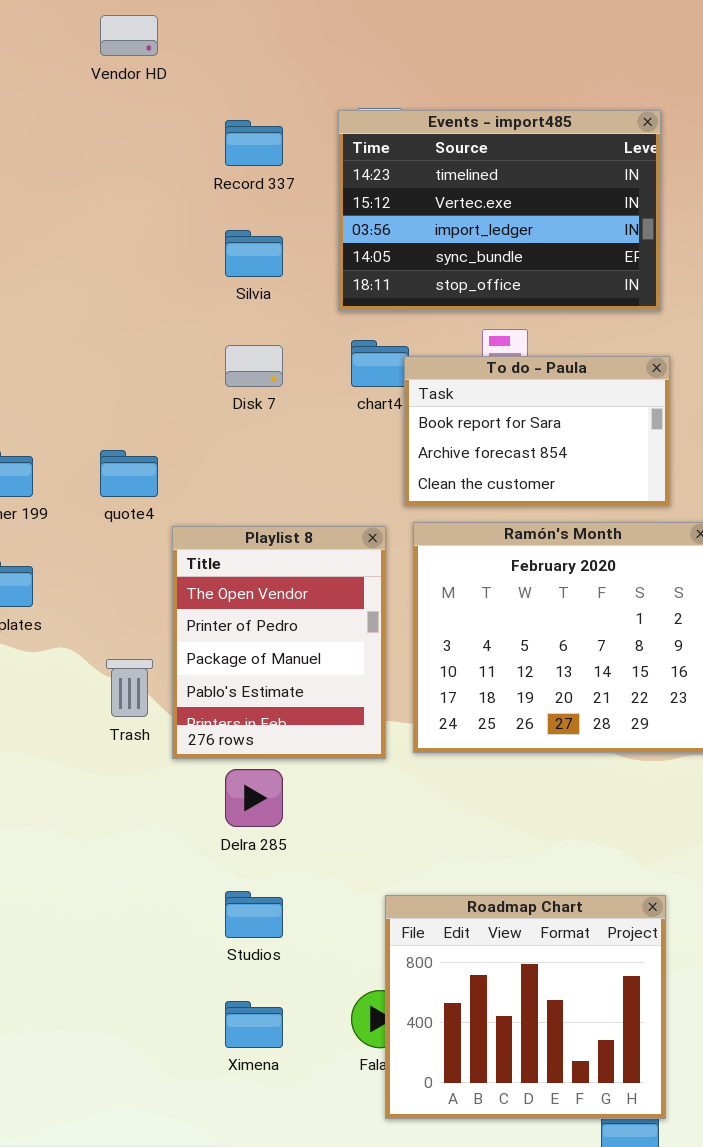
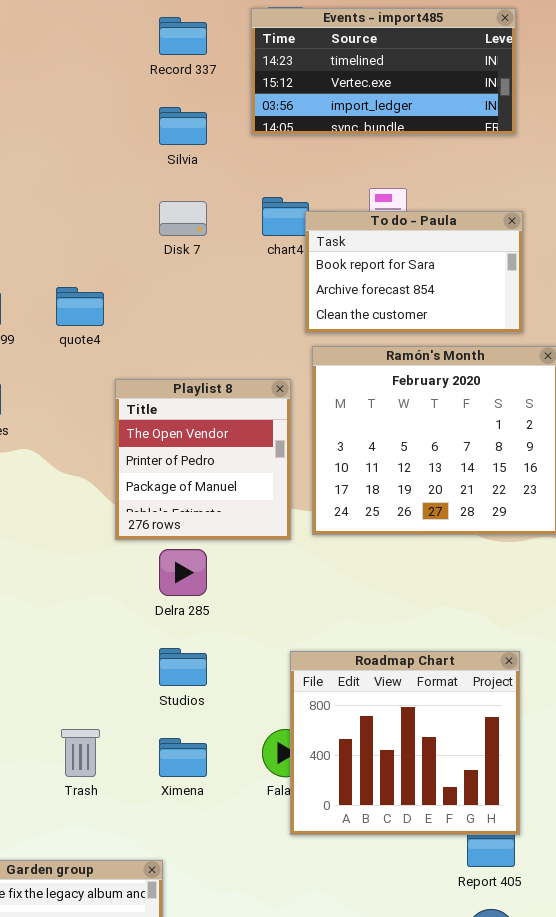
Events - import485: [338,110,661,311] -> [251,8,516,135], resized
Playlist 8: [172,526,386,759] -> [115,379,291,540], resized
Trash: [106,659,153,717] -> [61,729,100,777], moved

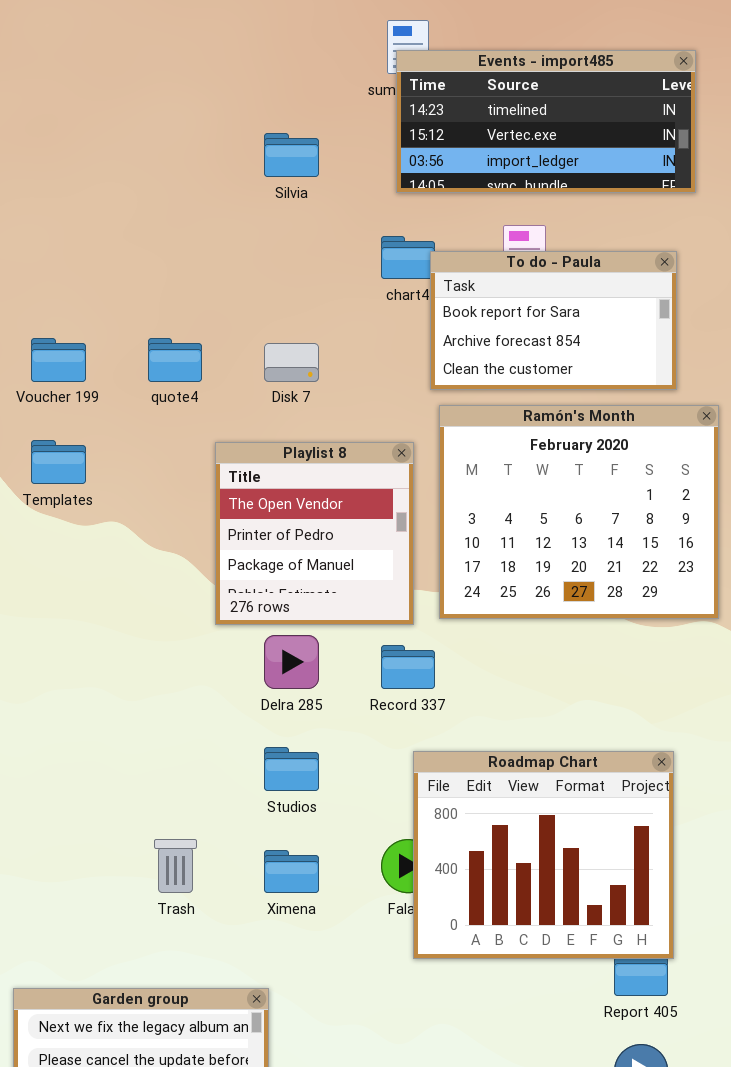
Events - import485: [251,8,516,135] -> [396,50,696,193], moved
Record 337: [159,17,207,55] -> [381,645,435,689], moved
Disk 7: [159,201,207,236] -> [264,343,319,382], moved

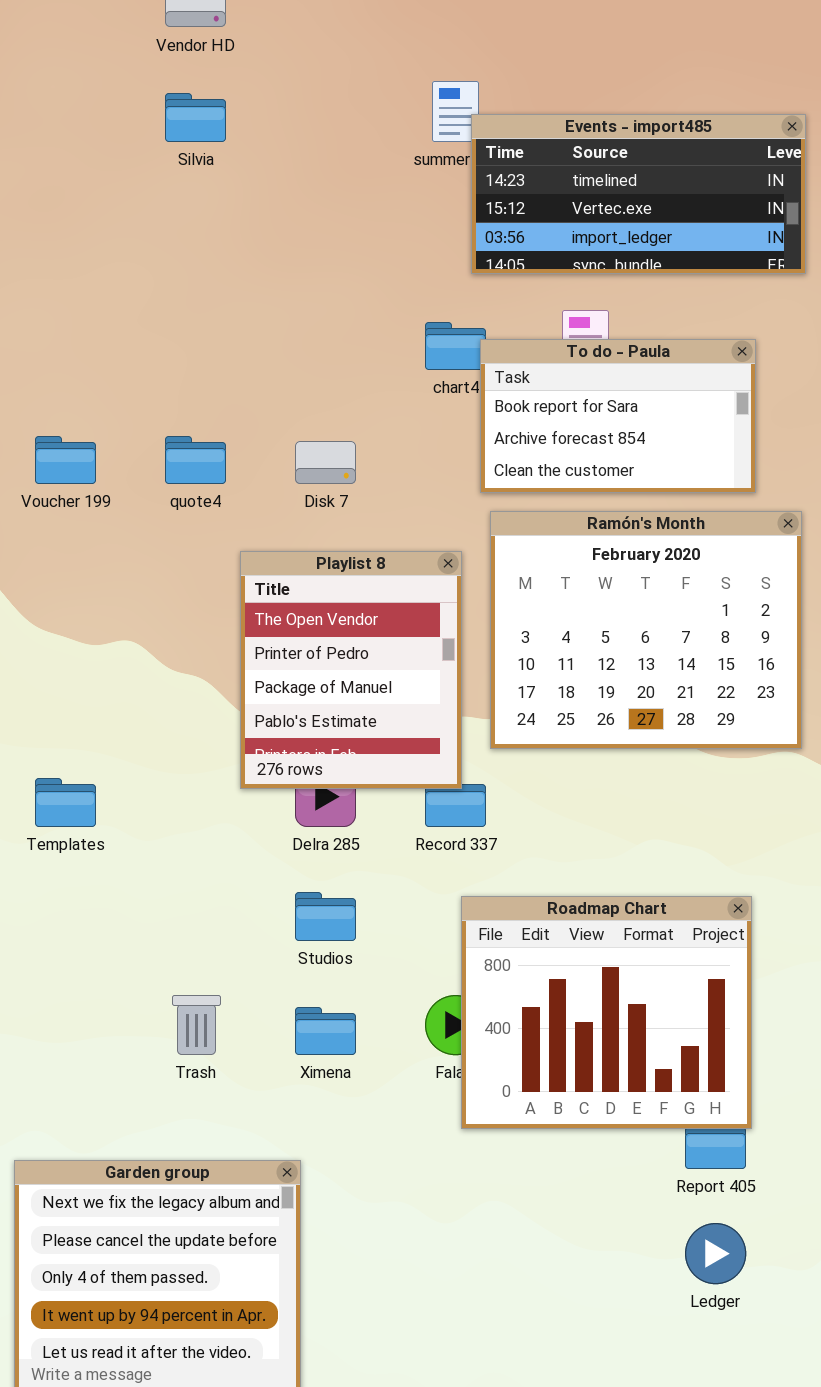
Events - import485: [396,50,696,193] -> [471,114,806,274], moved
Silvia: [264,133,319,177] -> [165,93,226,142], moved
Templates: [31,440,86,484] -> [35,778,96,827], moved
Playlist 8: [215,442,414,625] -> [240,551,462,789], resized

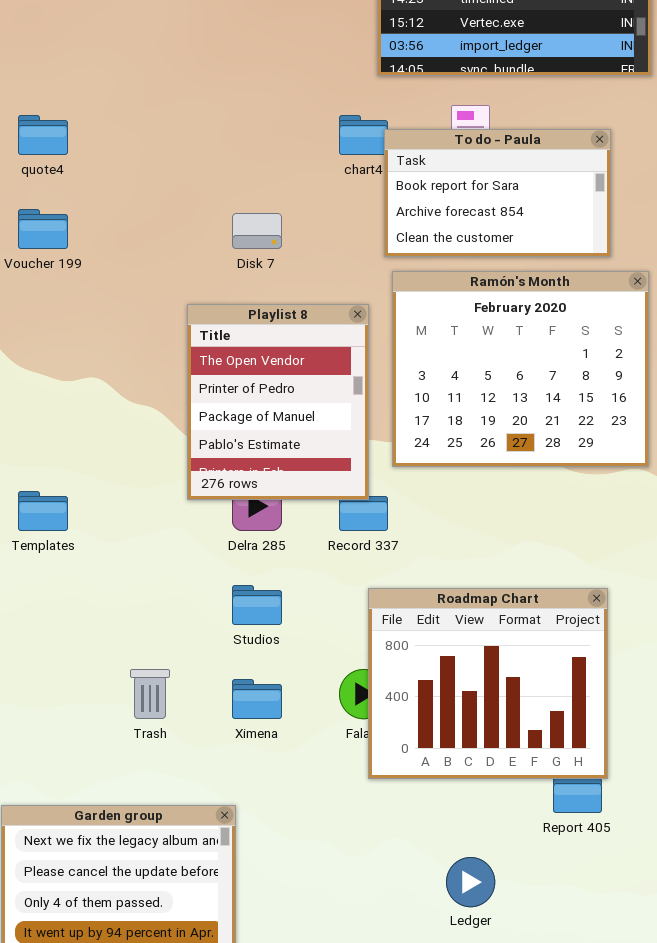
quote4: [165,436,226,484] -> [18,115,68,155], moved
Ledger: [685,1223,746,1284] -> [446,857,495,907], moved

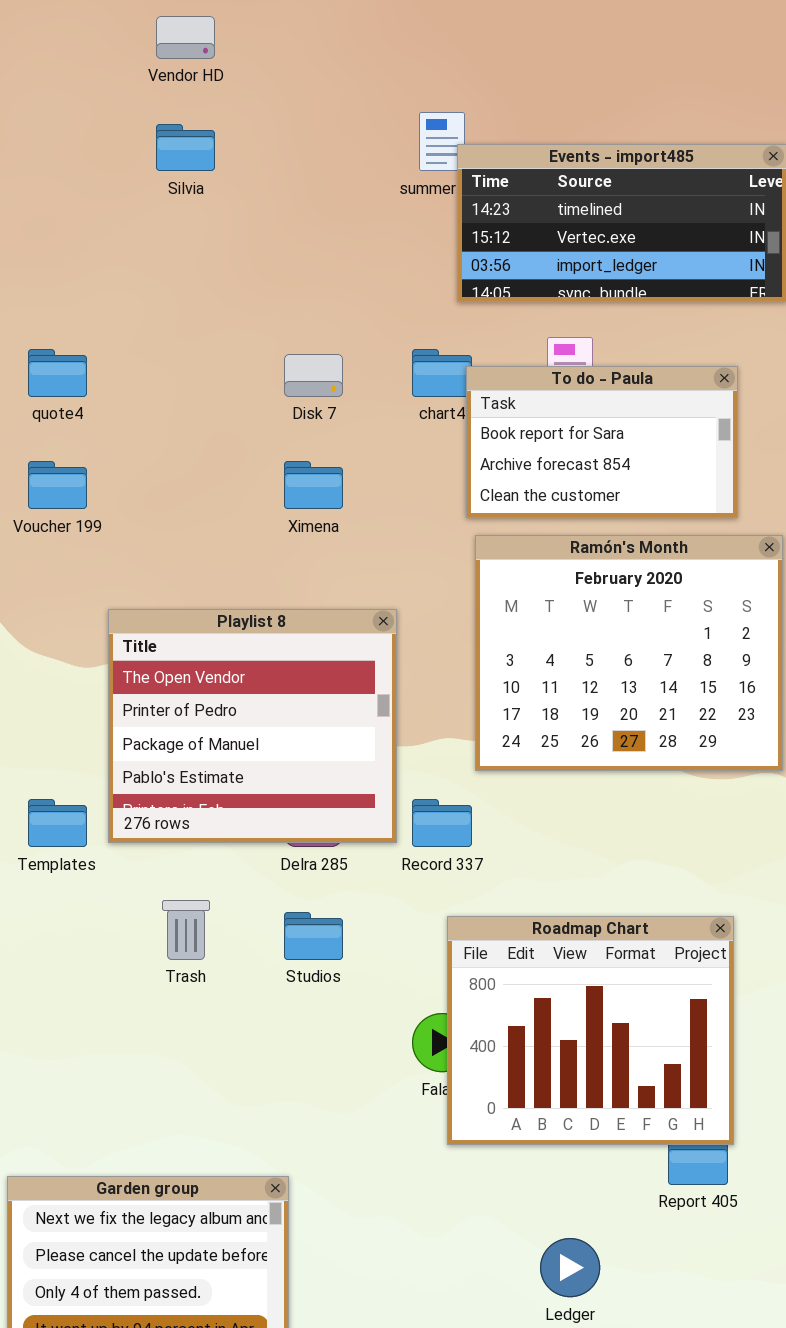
Disk 7: [232,213,282,249] -> [284,354,343,397], moved
Playlist 8: [187,304,369,500] -> [108,609,397,843], moved, resized
Trash: [130,669,170,719] -> [162,900,210,960], moved
Ximena: [232,679,282,719] -> [284,461,343,509], moved

